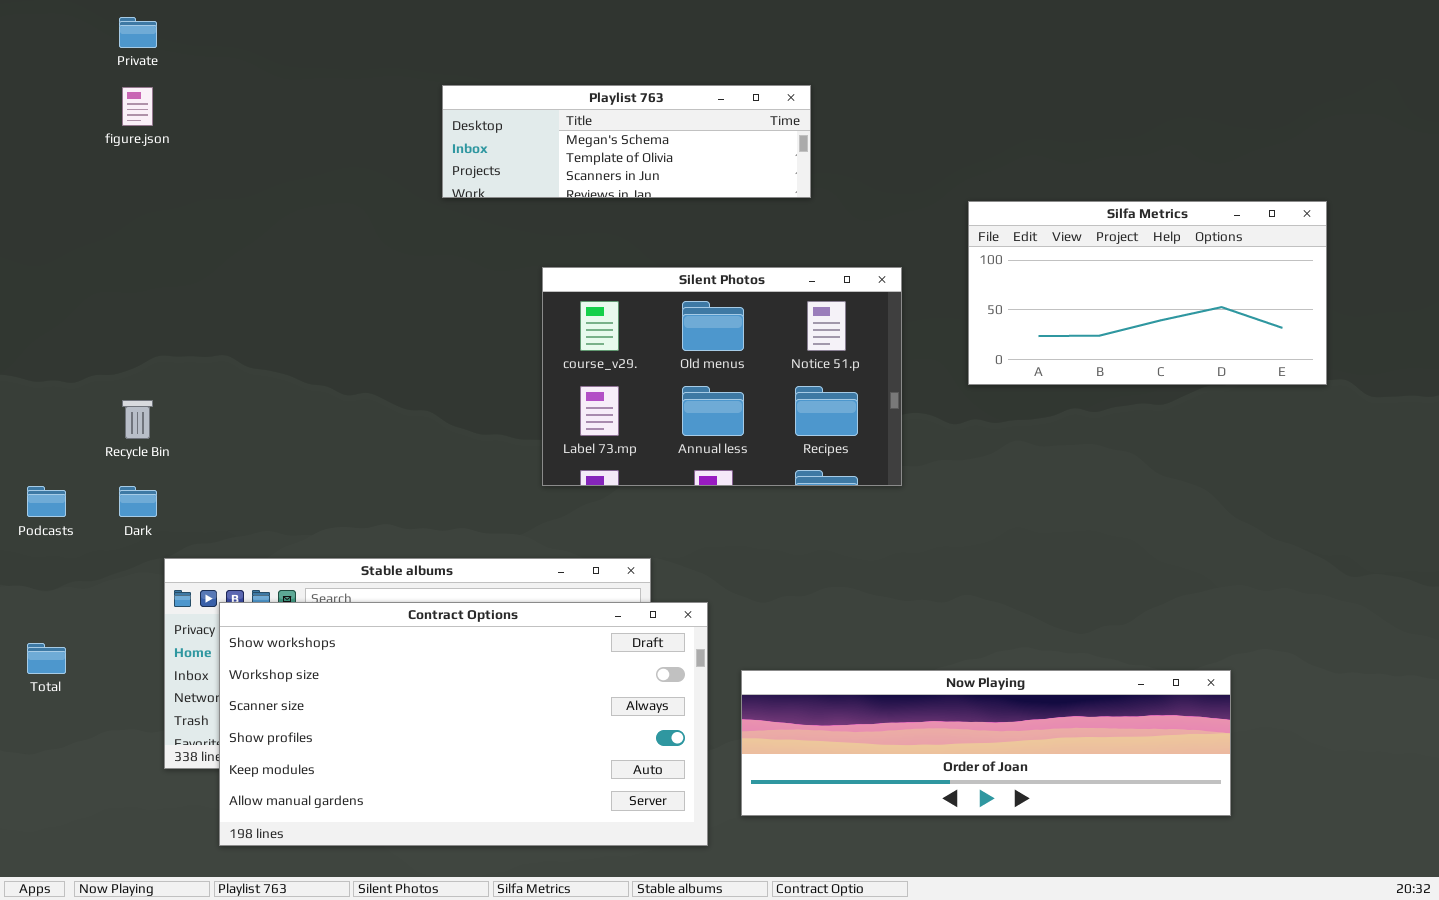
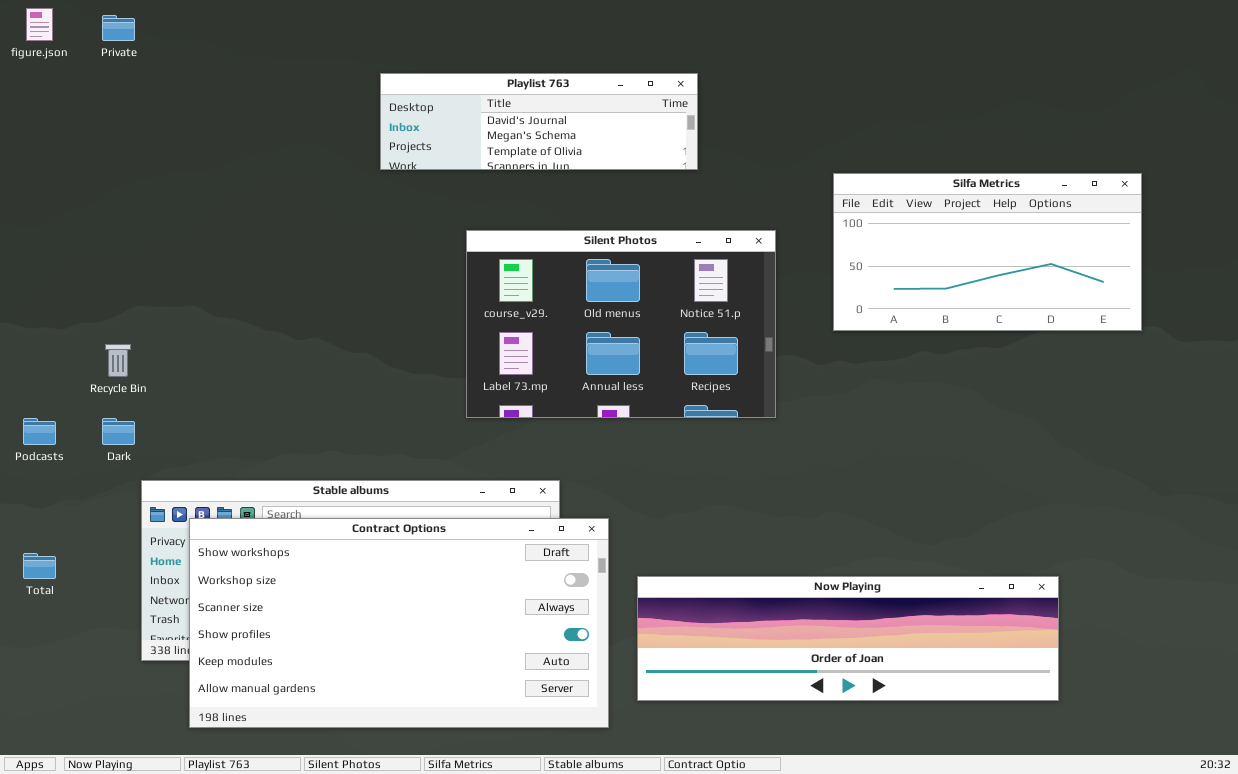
Playlist 763: [442,85,811,198] -> [380,73,698,170], scrolled up 1 row
figure.json: [122,87,153,126] -> [26,8,53,41], moved

